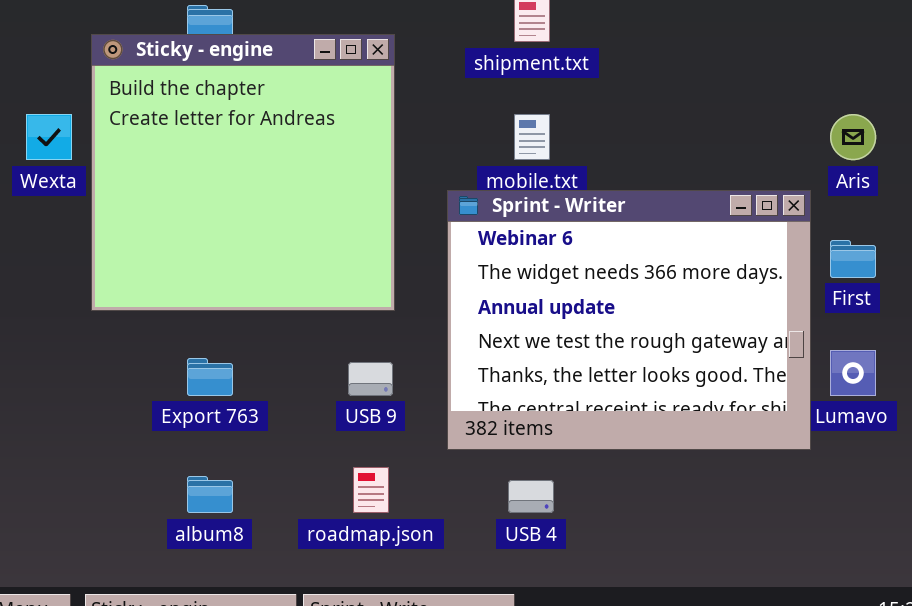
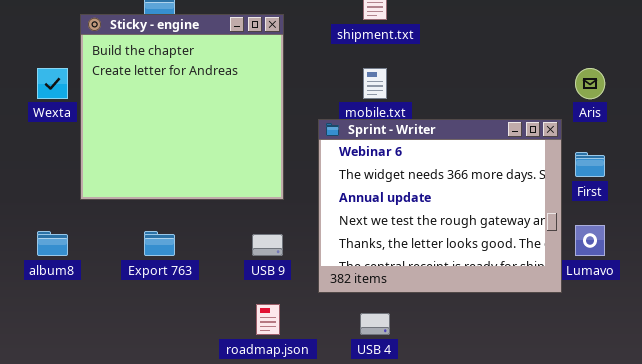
album8: [187,476,233,513] -> [37,231,68,256], moved

